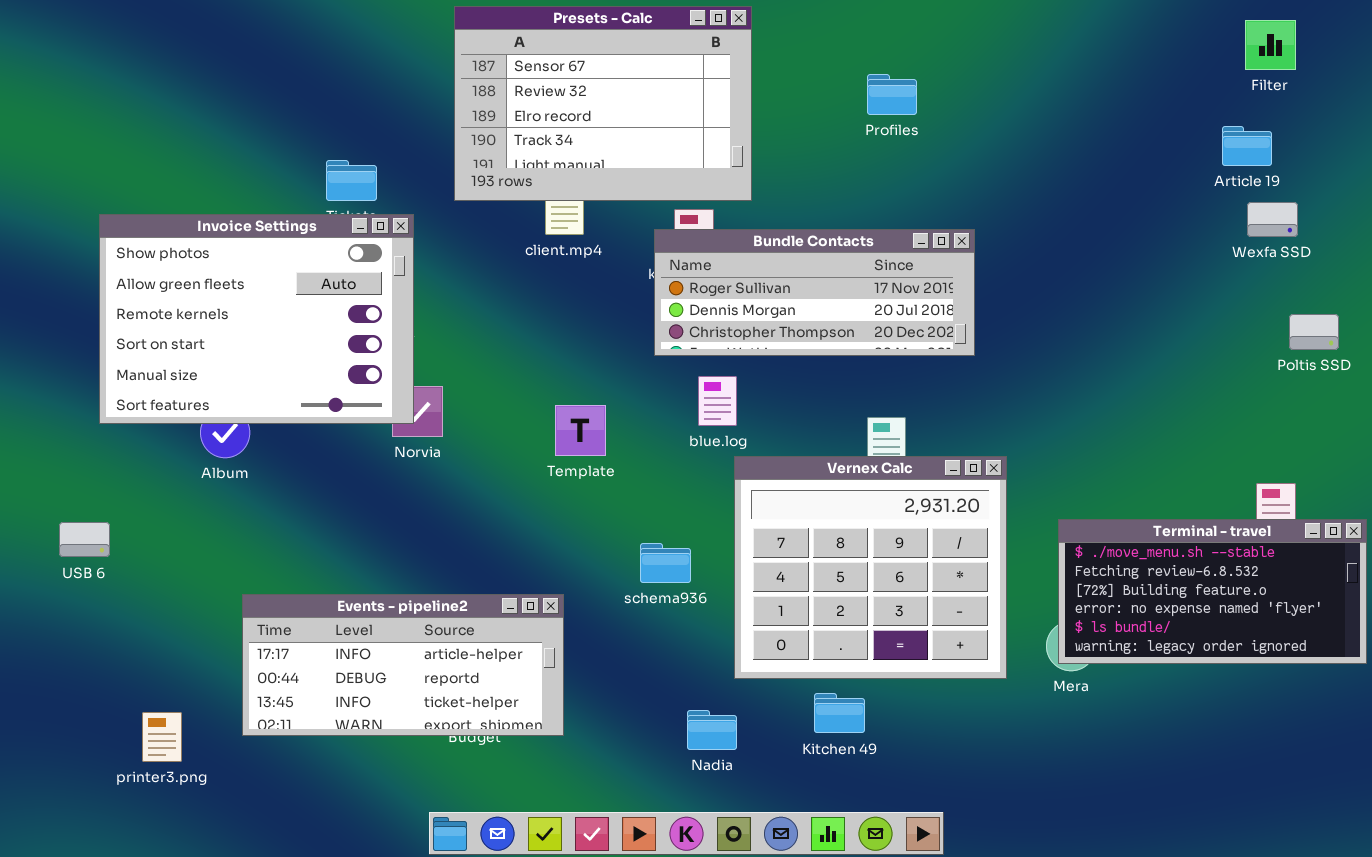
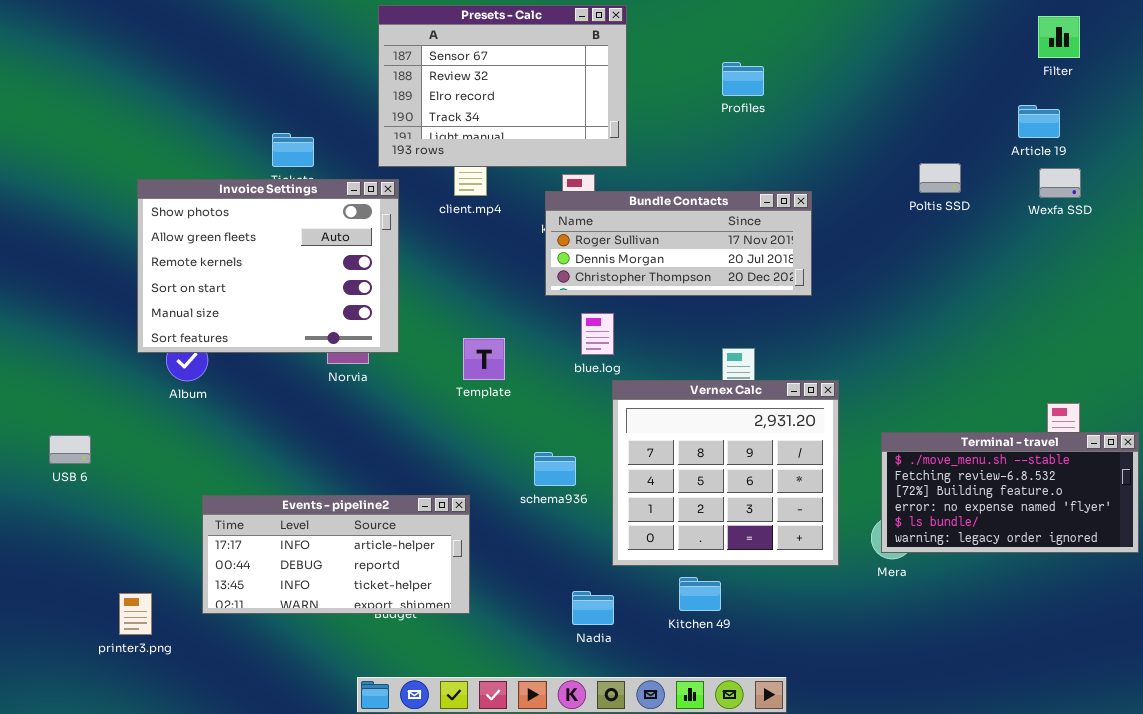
Invoice Settings: [99,214,414,424] -> [137,179,399,353], moved
Poltis SSD: [1289,314,1339,350] -> [919,163,961,193], moved

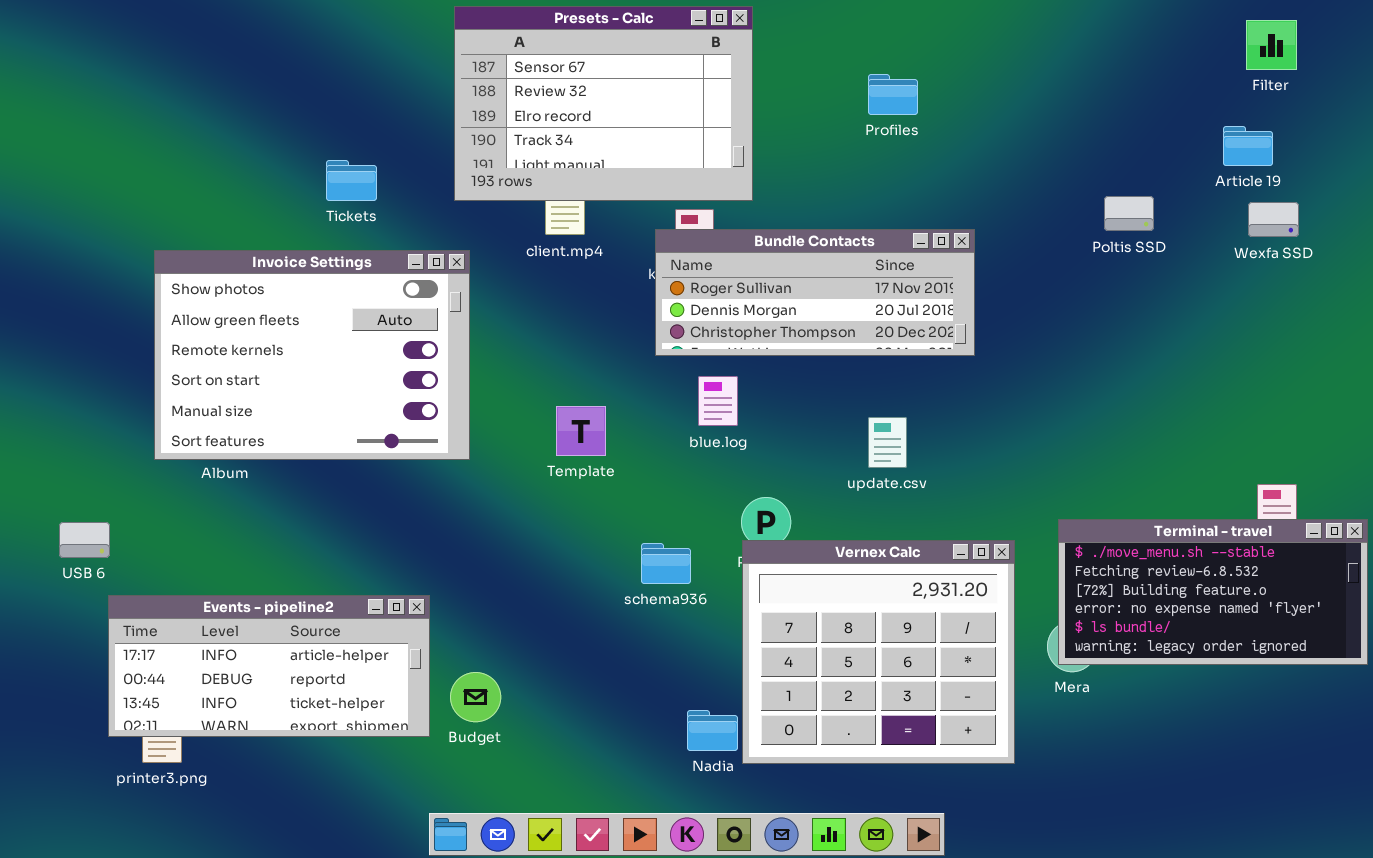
Invoice Settings: [137,179,399,353] -> [154,250,470,460], moved
Vernex Calc: [612,380,839,566] -> [742,540,1015,764], moved
Events - pipeline2: [202,495,470,614] -> [108,595,430,737], moved

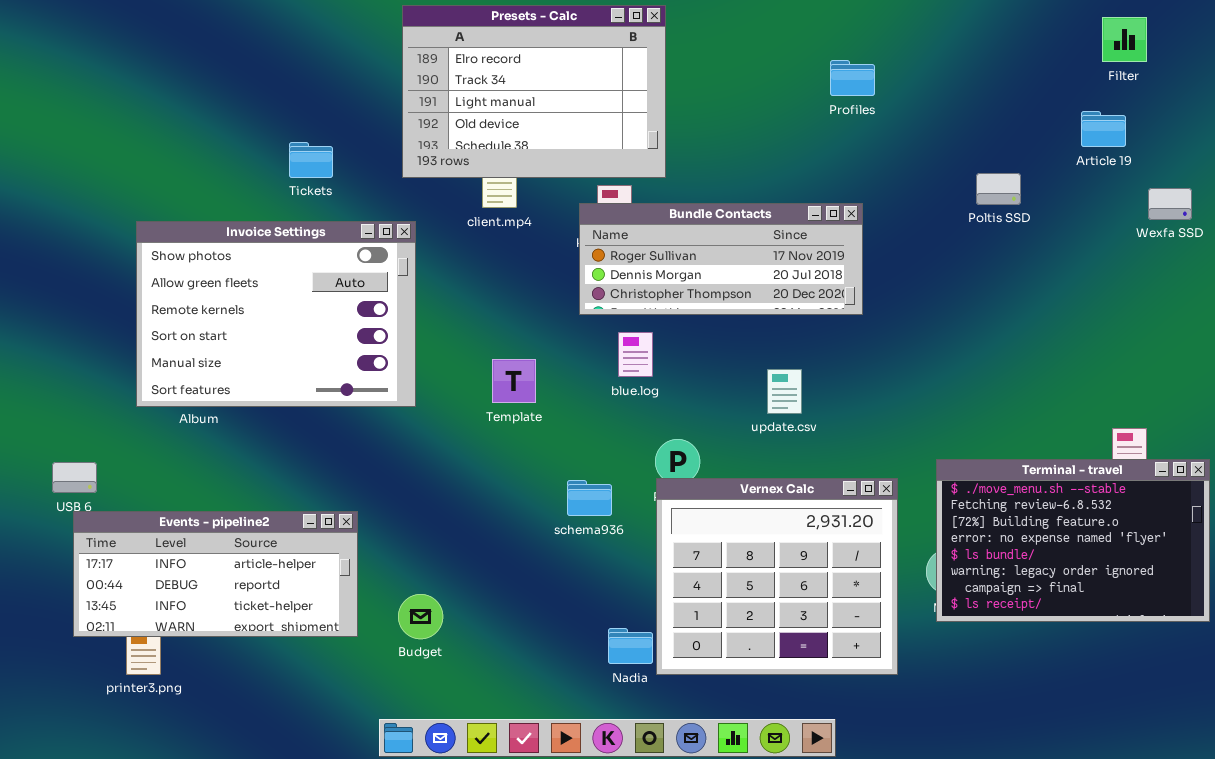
Presets - Calc: [454,6,753,201] -> [402,5,666,178], scrolled down 2 rows
Profiles: [868,74,918,115] -> [830,60,875,96], moved
Wexfa SSD: [1248,202,1299,237] -> [1148,188,1192,220], moved
Terminal - travel: [1058,519,1368,665] -> [936,459,1210,622], resized
Events - pipeline2: [108,595,430,737] -> [73,511,358,637], moved

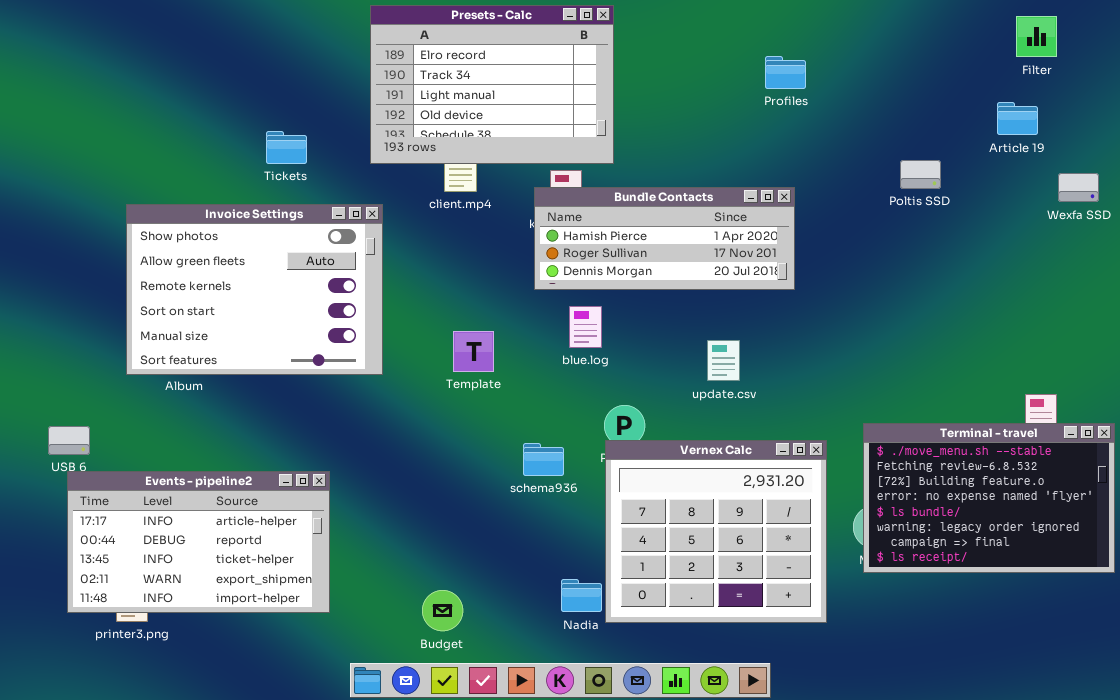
Bundle Contacts: [579,203,863,315] -> [534,187,795,290], scrolled up 1 row
Events - pipeline2: [73,511,358,637] -> [67,471,330,613], resized
Budget: [398,594,443,639] -> [422,590,463,631], moved

